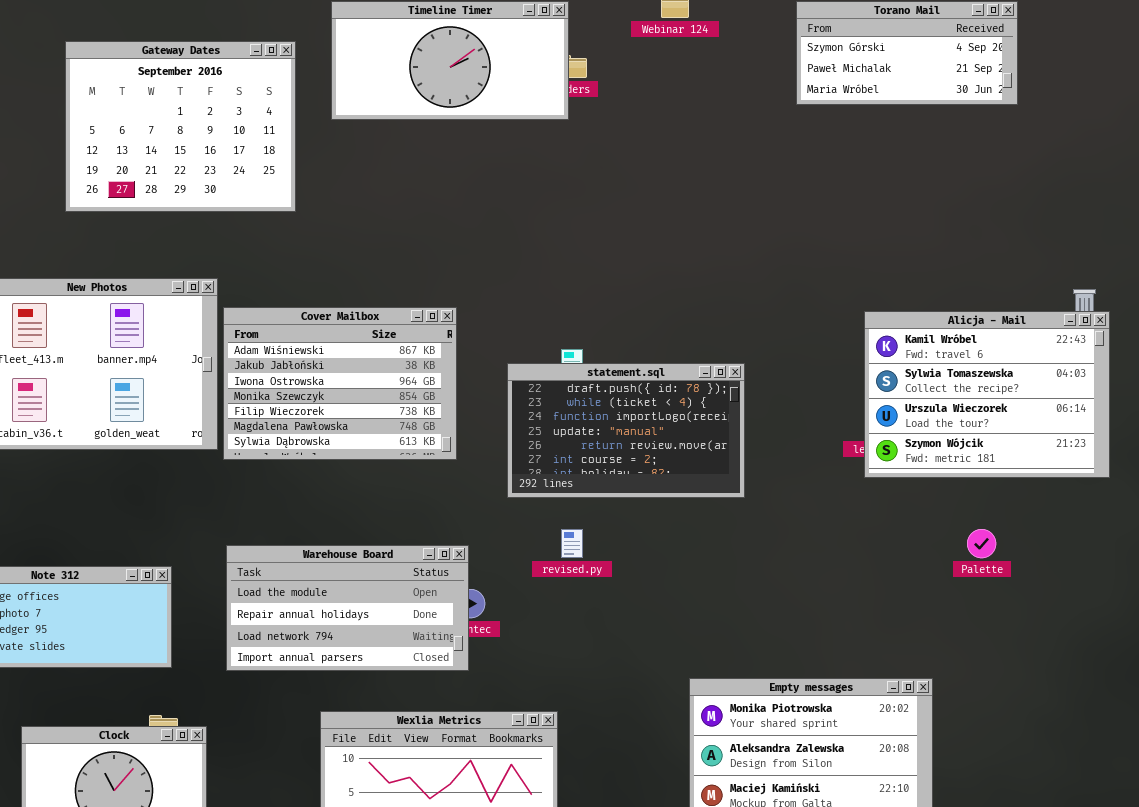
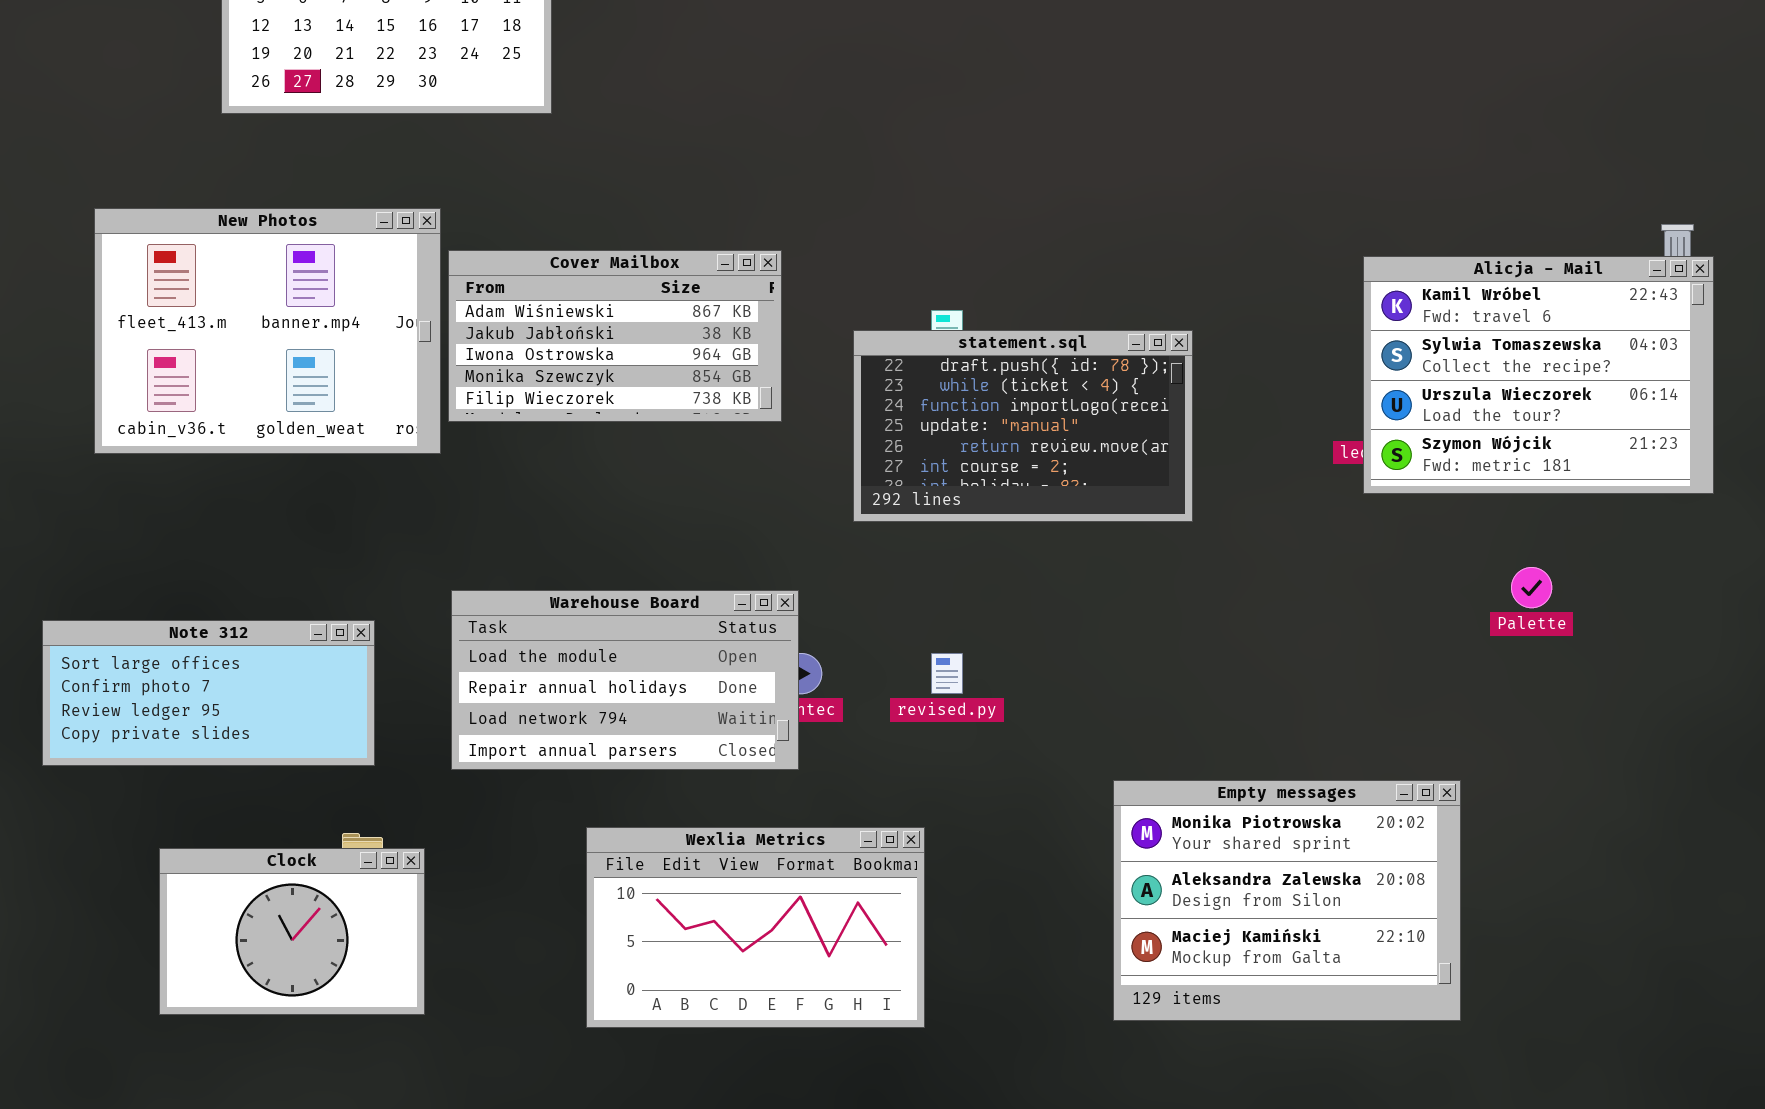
Cover Mailbox: [223,307,457,460] -> [448,250,782,422], resized
revised.py: [561,529,583,558] -> [931,653,963,694], moved

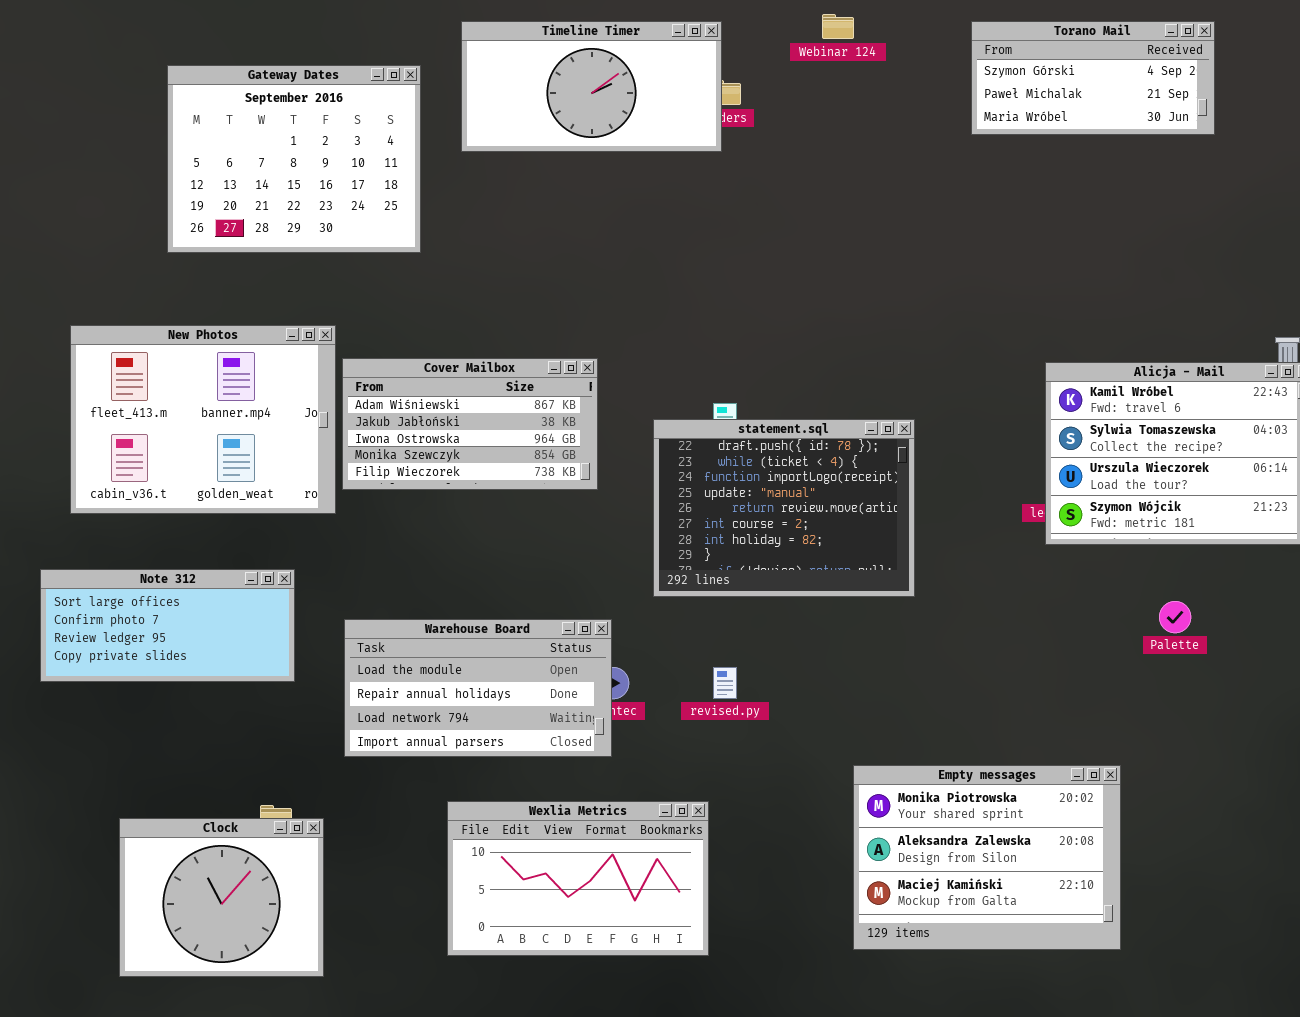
statement.sql: [853,330,1193,522] -> [653,419,915,597], resized
Note 312: [42,620,375,766] -> [40,569,295,682], moved
Clock: [159,848,425,1015] -> [119,818,324,977], resized

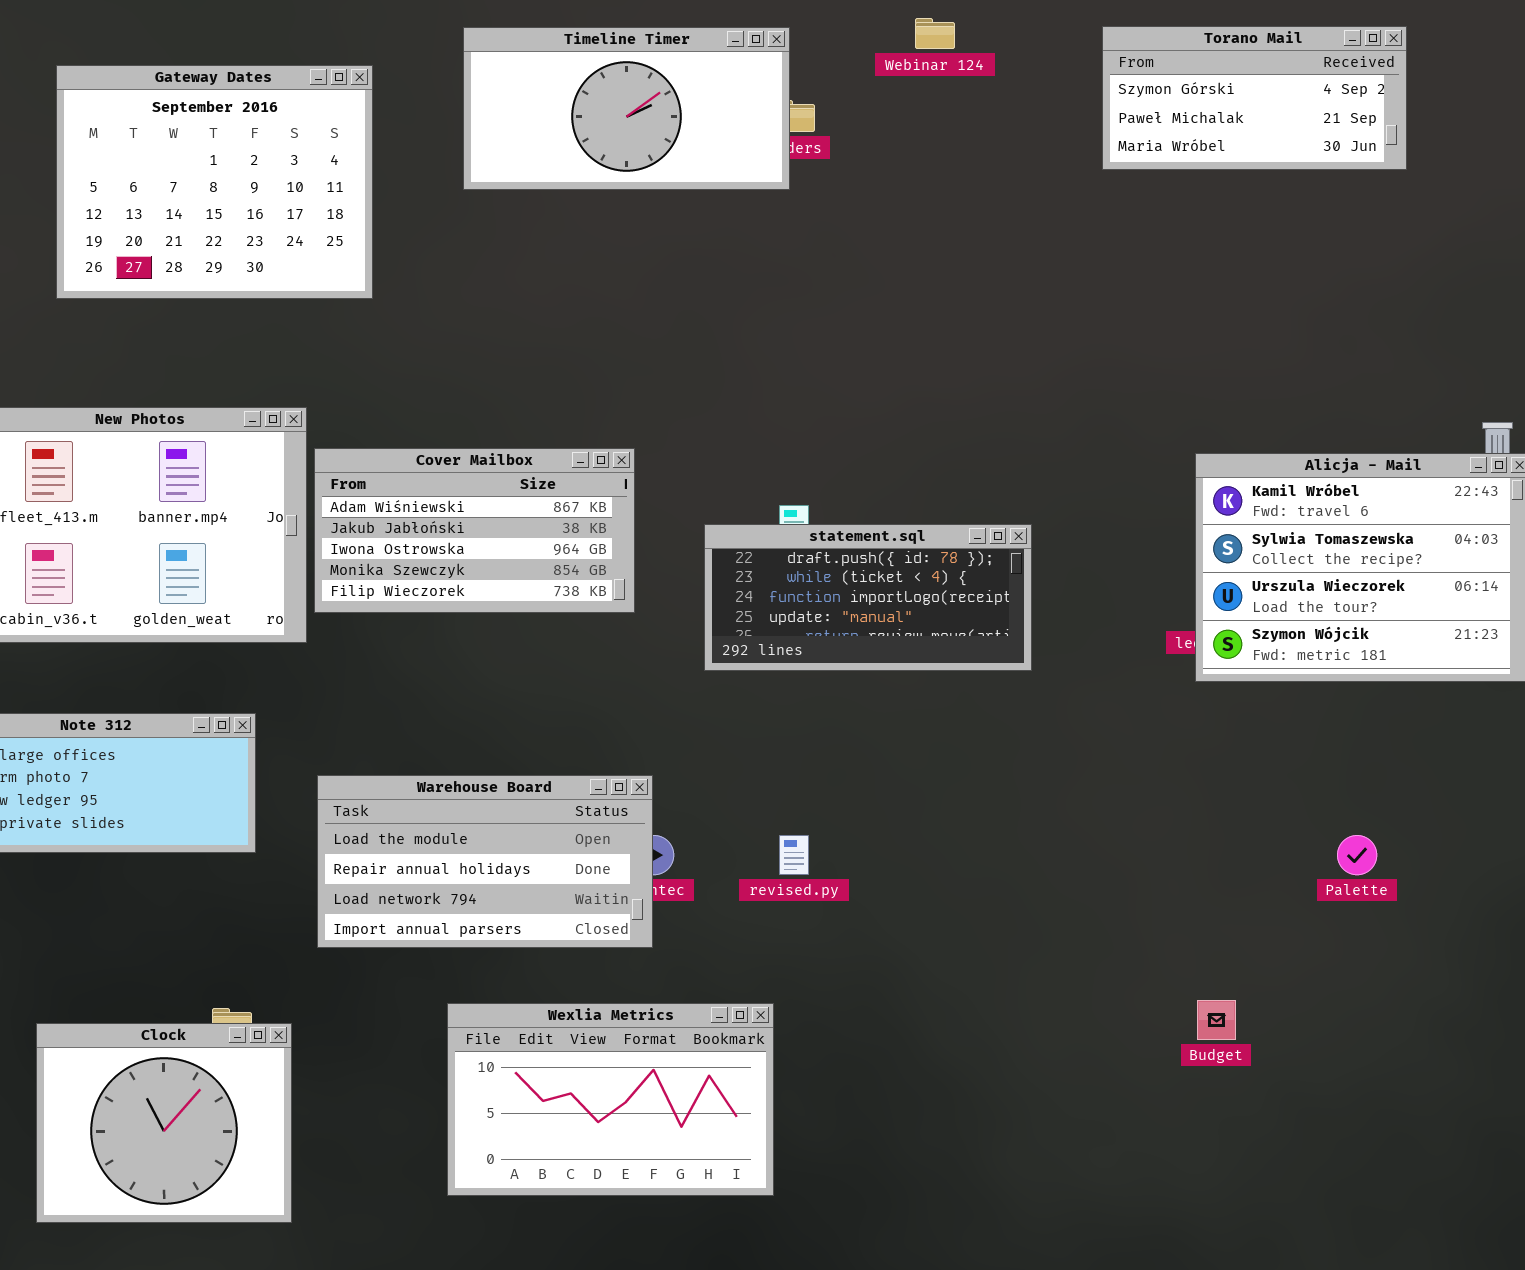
Gateway Dates: [167,65,421,253] -> [56,65,373,299], moved
statement.sql: [653,419,915,597] -> [704,524,1032,671], resized
Palette: [1159,601,1191,633] -> [1337,835,1377,875], moved
Empty messages: [853,765,1121,950] -> none, closed

